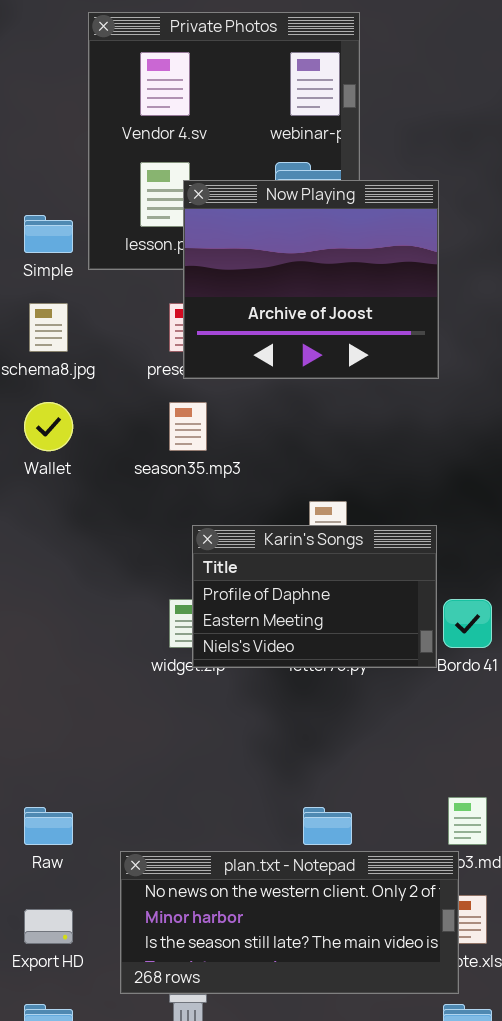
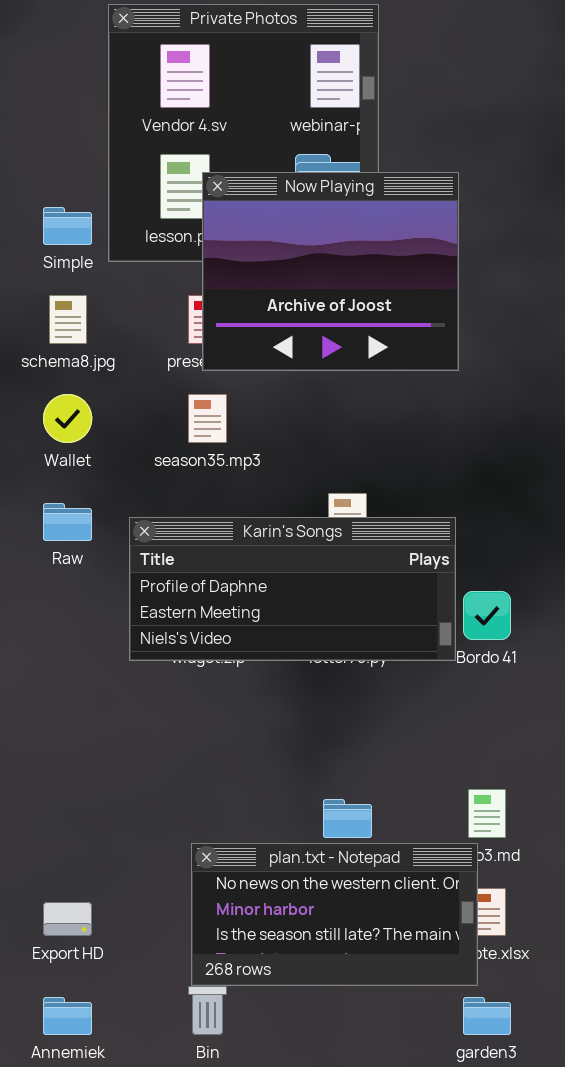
Karin's Songs: [192,525,437,668] -> [129,517,456,661], resized
Raw: [24,807,73,845] -> [43,503,92,541], moved
plan.txt - Notepad: [120,851,459,994] -> [191,843,478,986], resized

